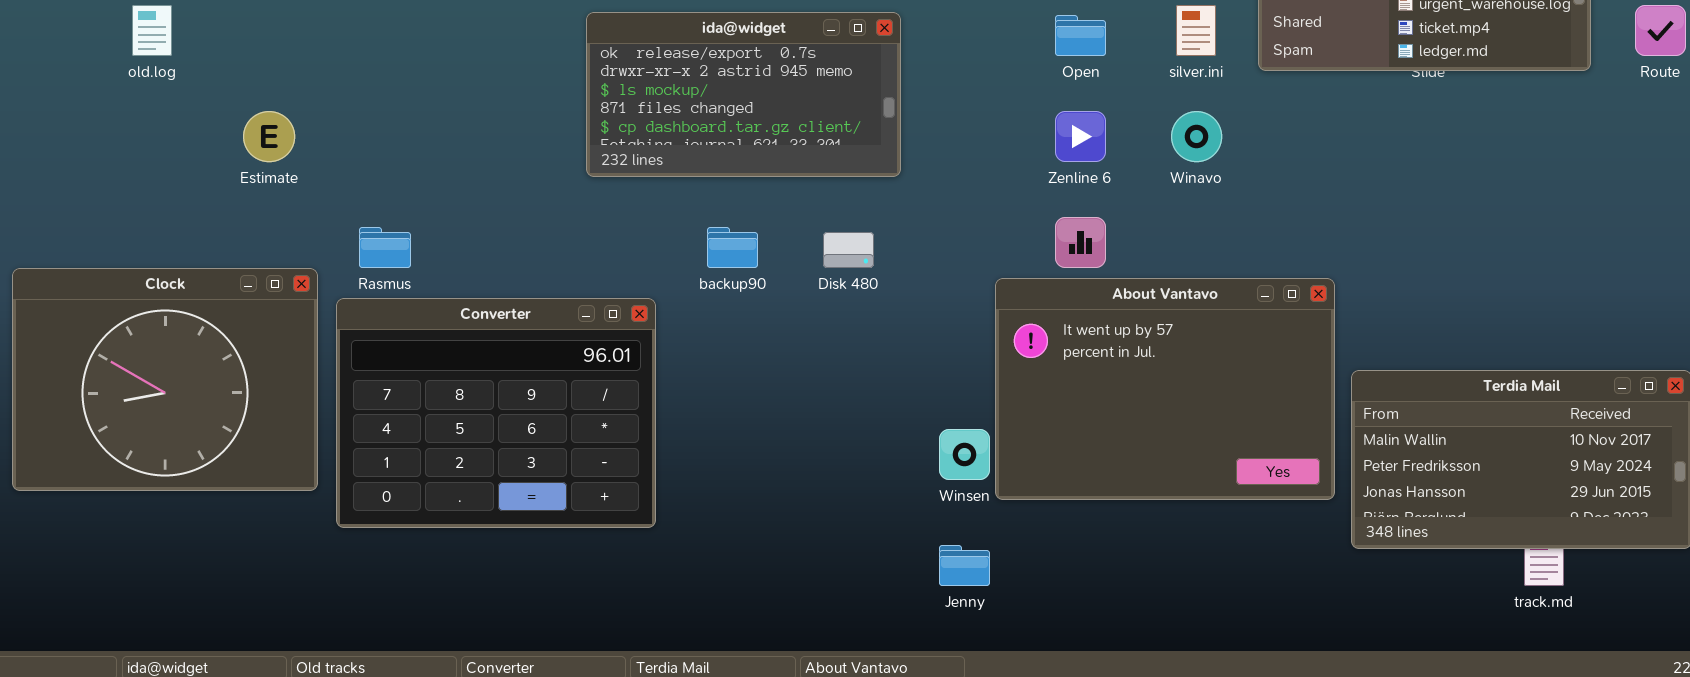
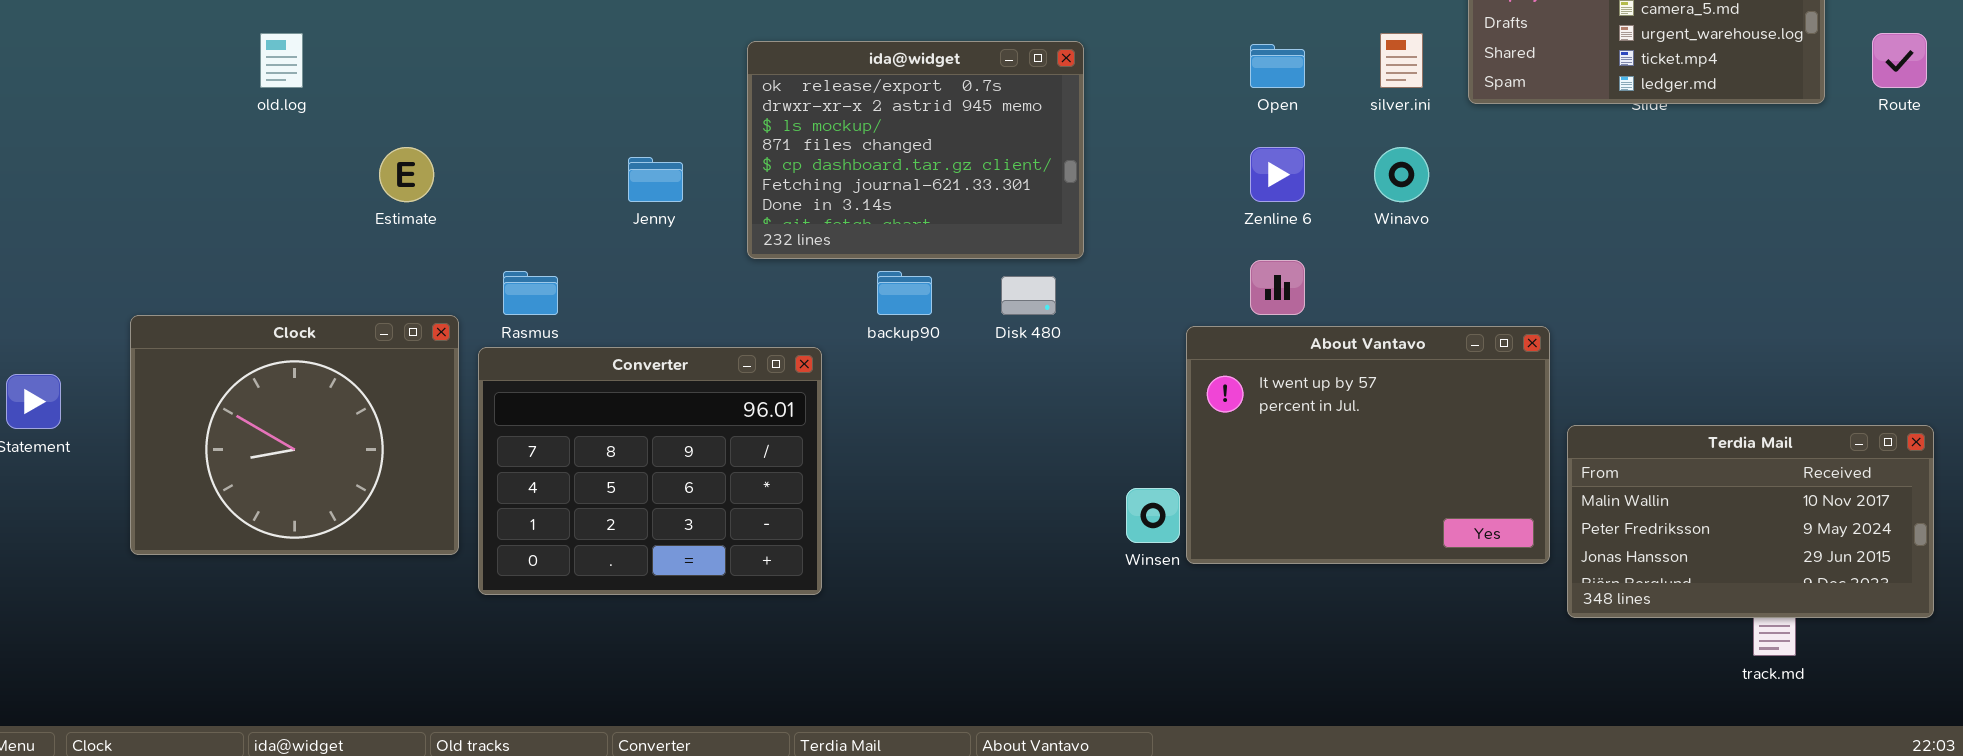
ida@widget: [586,12,901,177] -> [747,41,1084,259], resized
Jenny: [939,545,990,586] -> [628,157,683,202], moved

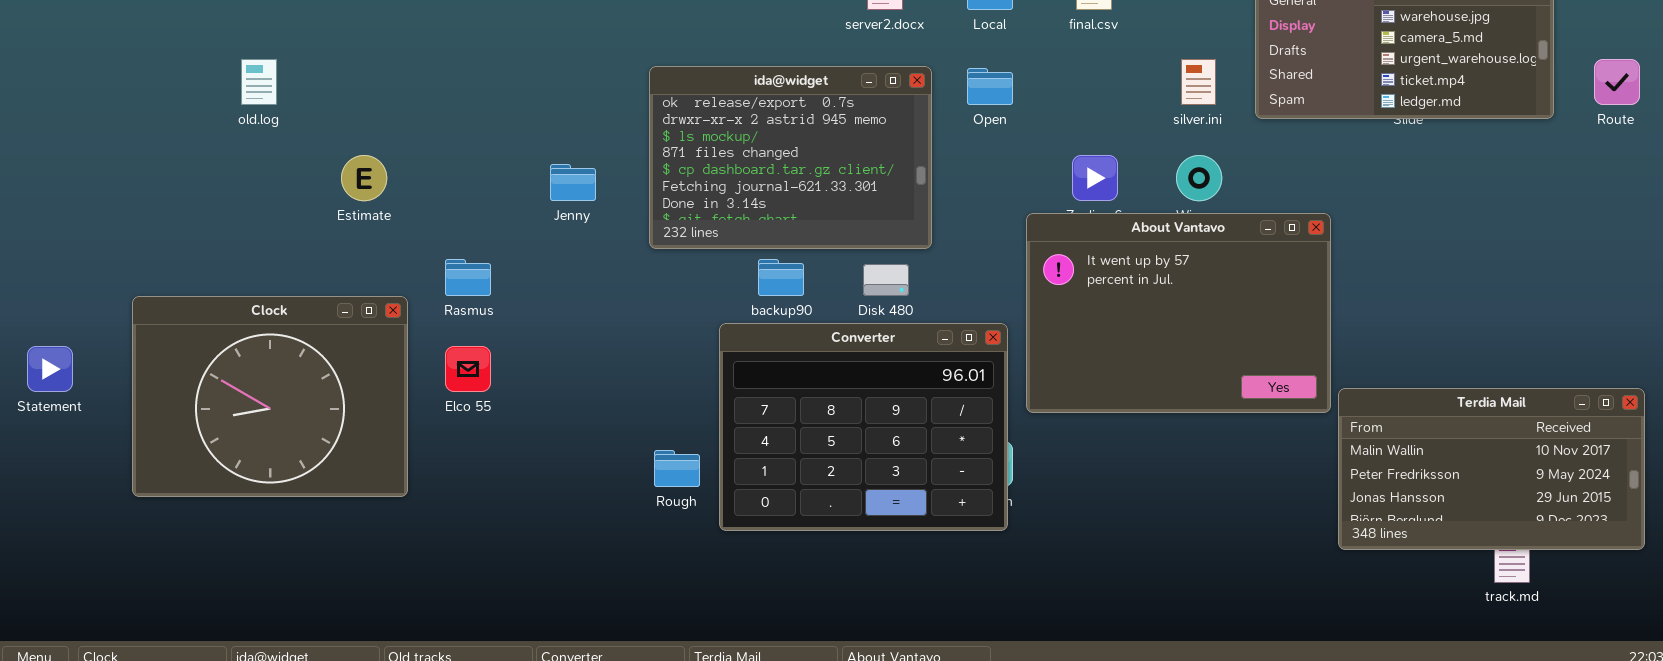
Open: [1250,44,1305,88] -> [967,68,1013,105], moved
About Vantavo: [1186,326,1550,564] -> [1026,213,1331,413], moved
Converter: [478,347,822,595] -> [719,323,1008,531], moved

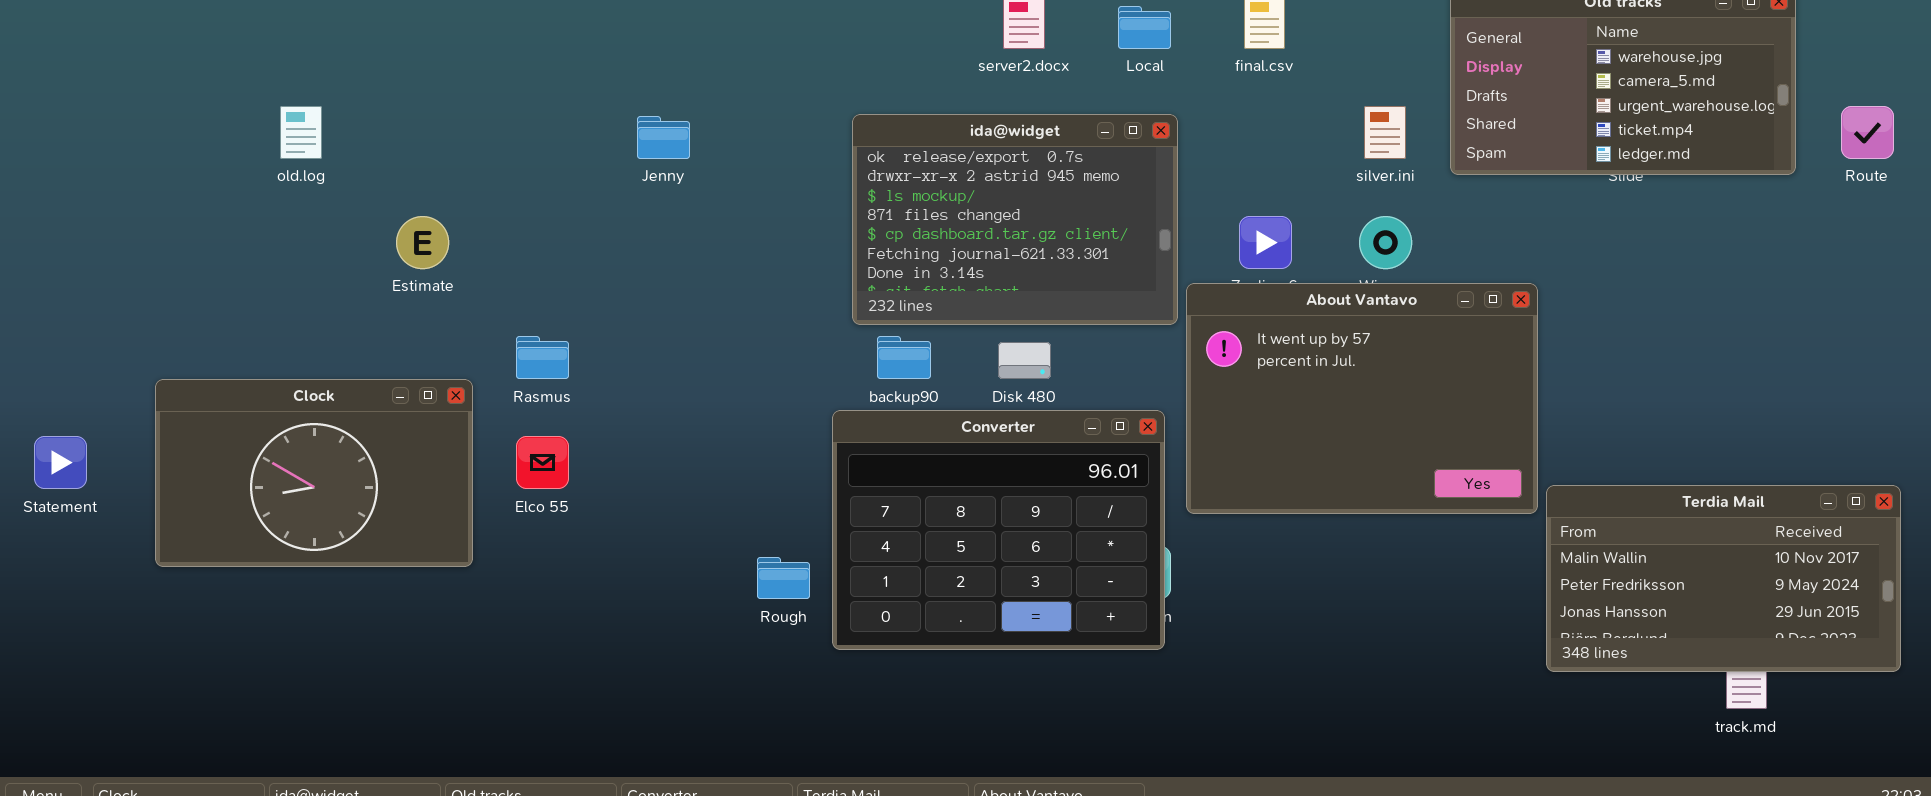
ida@widget: [649,66,932,249] -> [852,114,1178,325], moved
Jenny: [550,164,596,201] -> [637,116,690,159], moved
Clock: [132,296,408,497] -> [155,379,473,567], resized

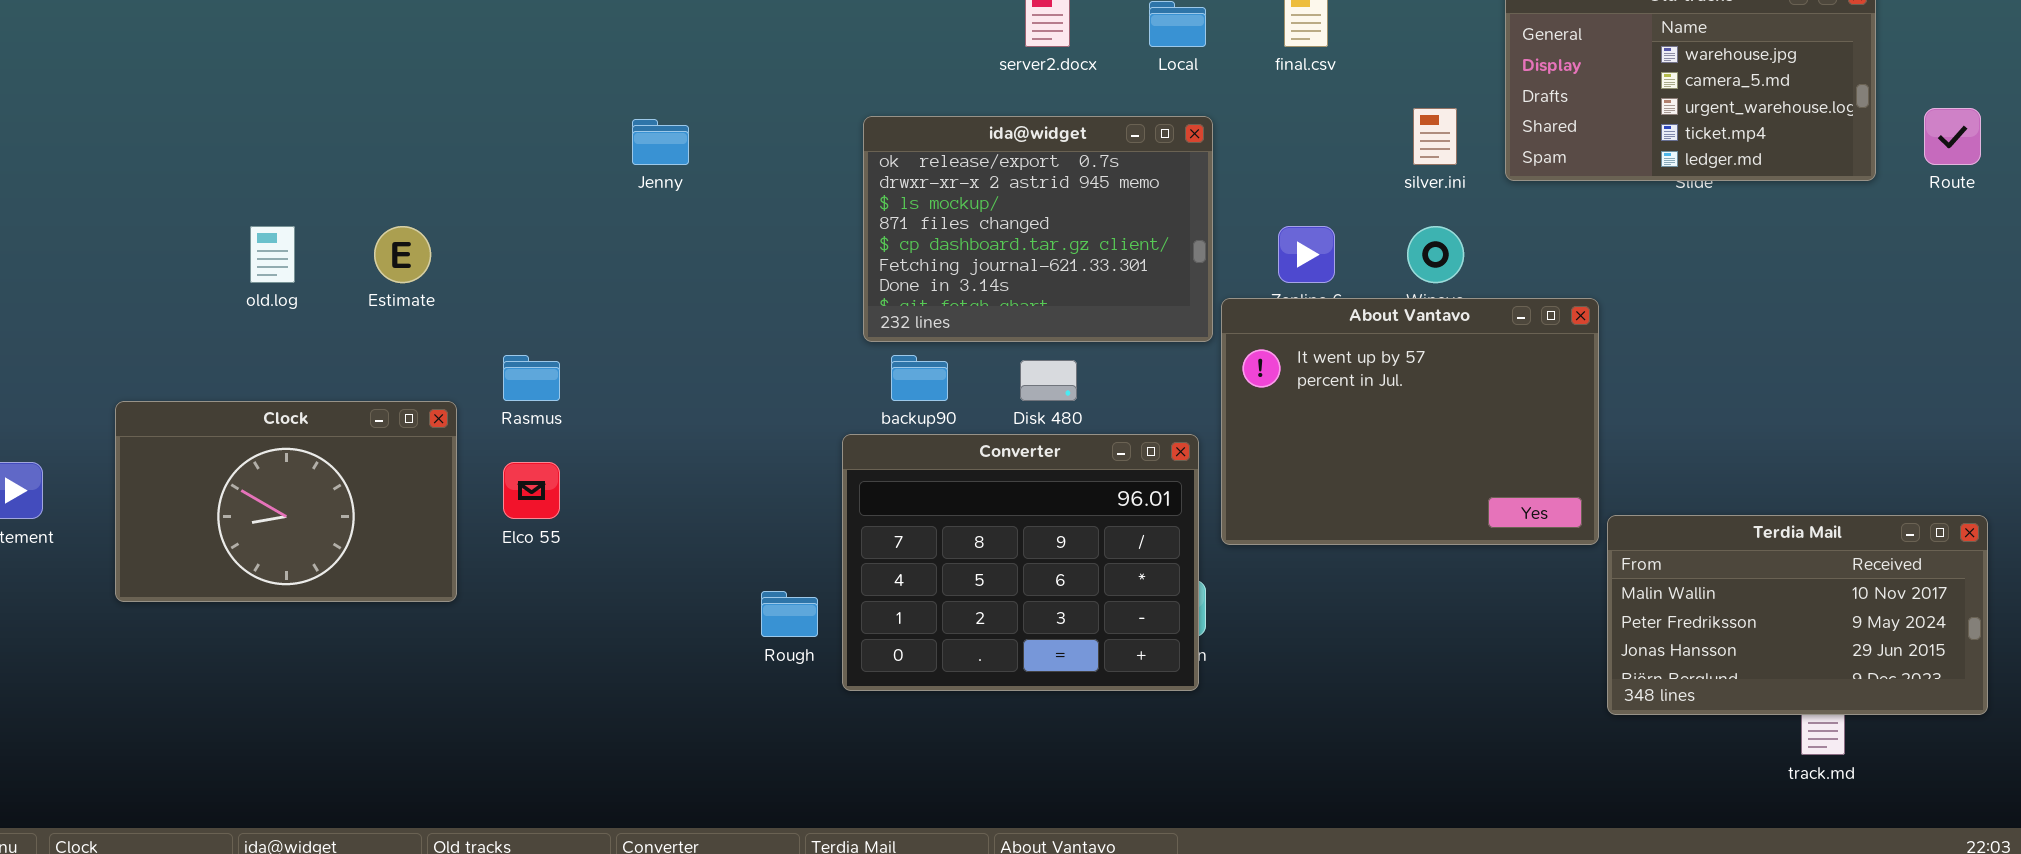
old.log: [280,106,322,159] -> [250,226,295,283], moved

